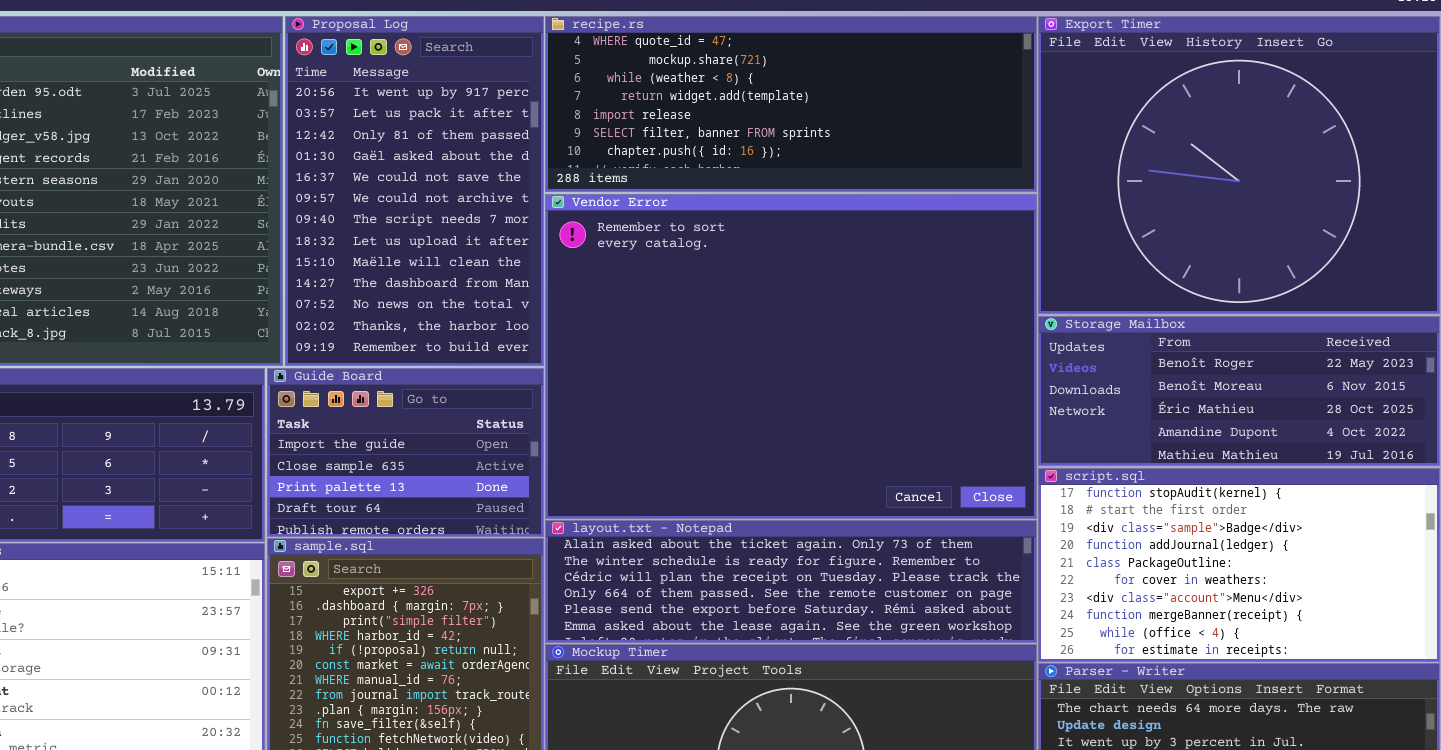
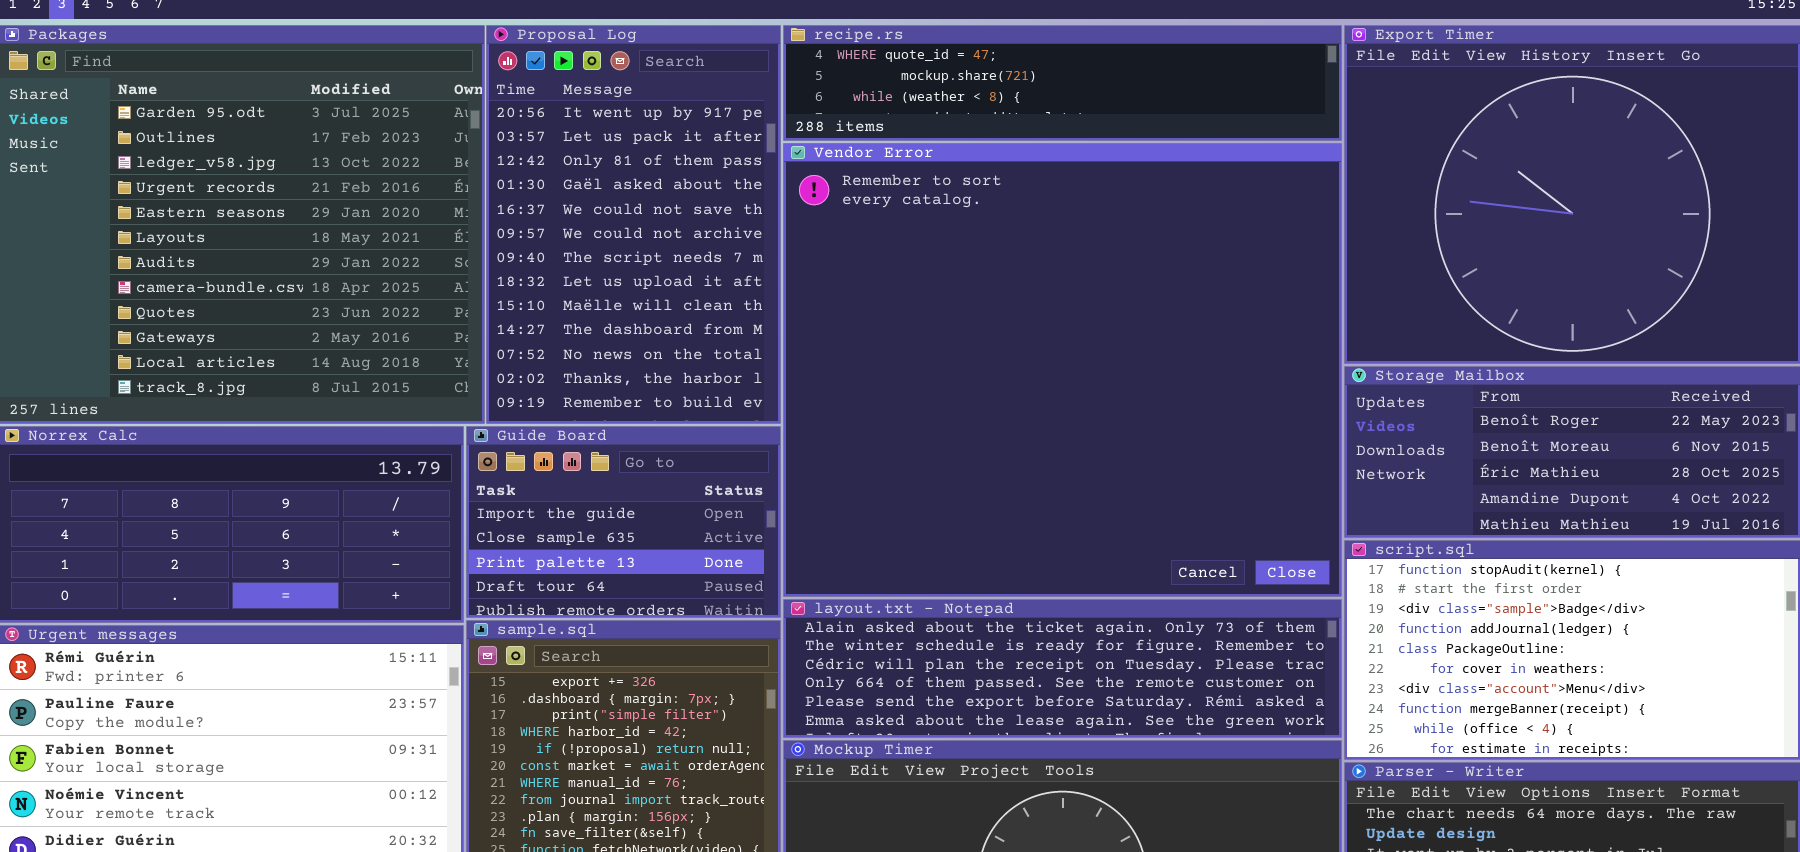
recipe.rs: [545,16,1037,192] -> [783,25,1342,141], resized
Vendor Error: [545,194,1037,519] -> [783,143,1342,597], resized

